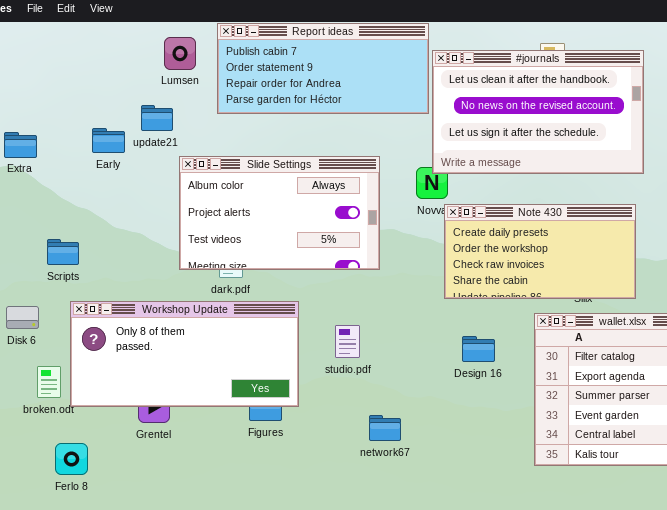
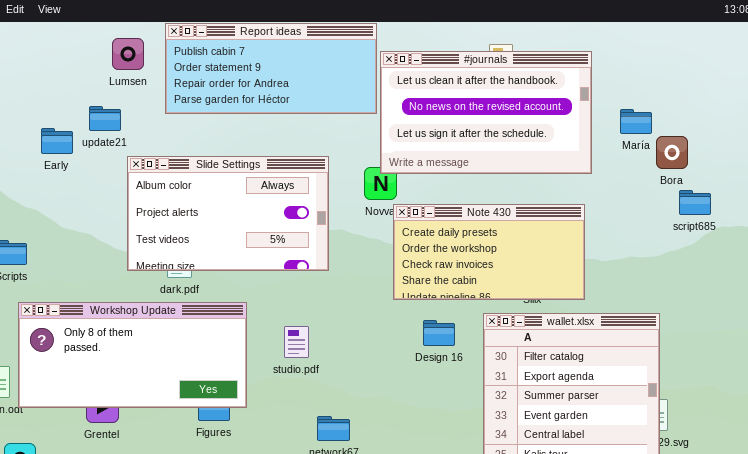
Design 16: [462,336,495,362] -> [423,320,455,346], moved

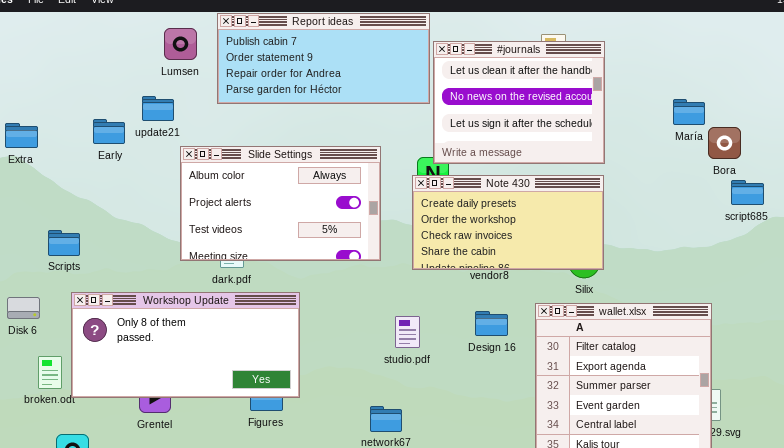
#journals: [380,51,592,174] -> [433,41,605,164], resized
Note 430: [393,204,585,300] -> [412,175,604,270], moved
studio.pdf: [284,326,309,358] -> [395,316,420,348], moved

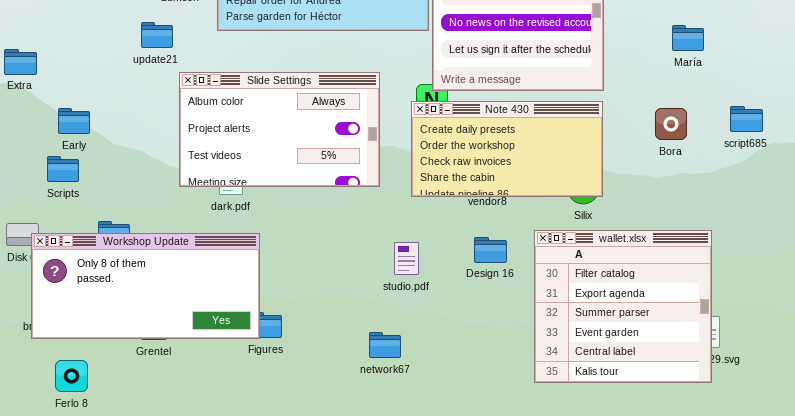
Early: [93,119,125,144] -> [58,108,90,134], moved
Bora: [708,127,741,159] -> [655,108,687,140], moved
Workshop Update: [71,292,300,398] -> [31,233,260,339], moved

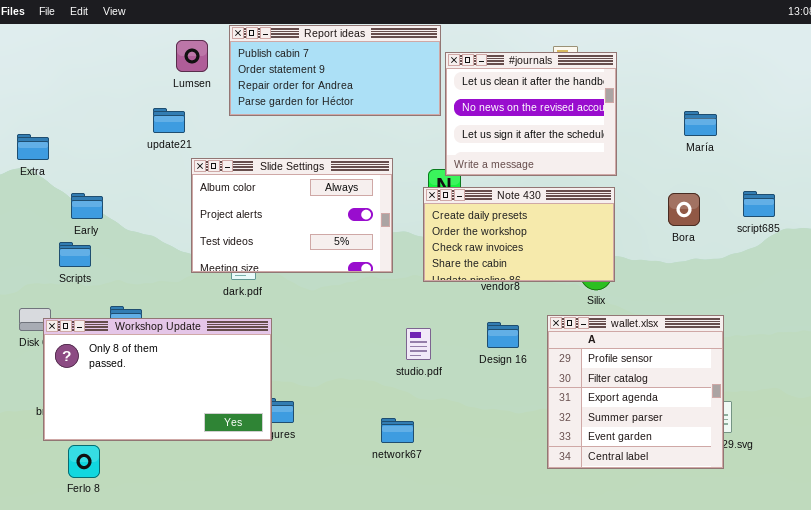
wallet.xlsx: [534,230,712,383] -> [547,315,724,469], scrolled up 1 row
Workshop Update: [31,233,260,339] -> [43,318,272,441], resized

